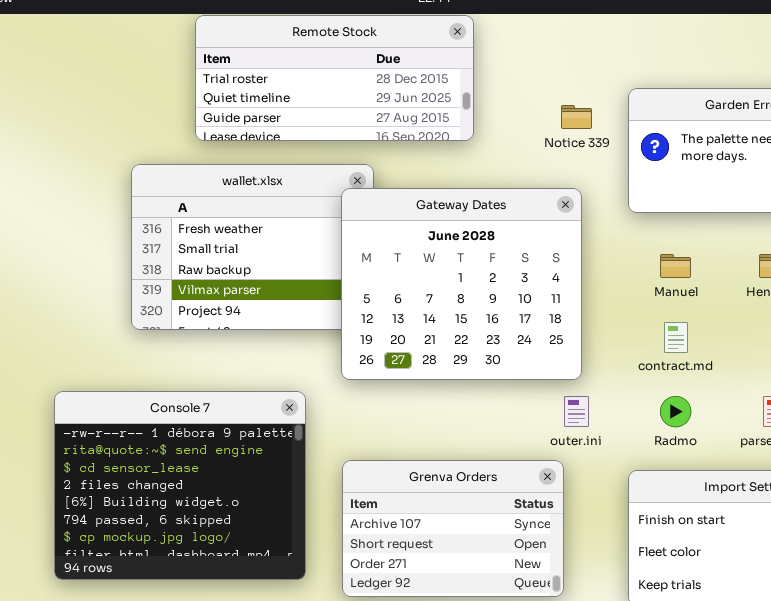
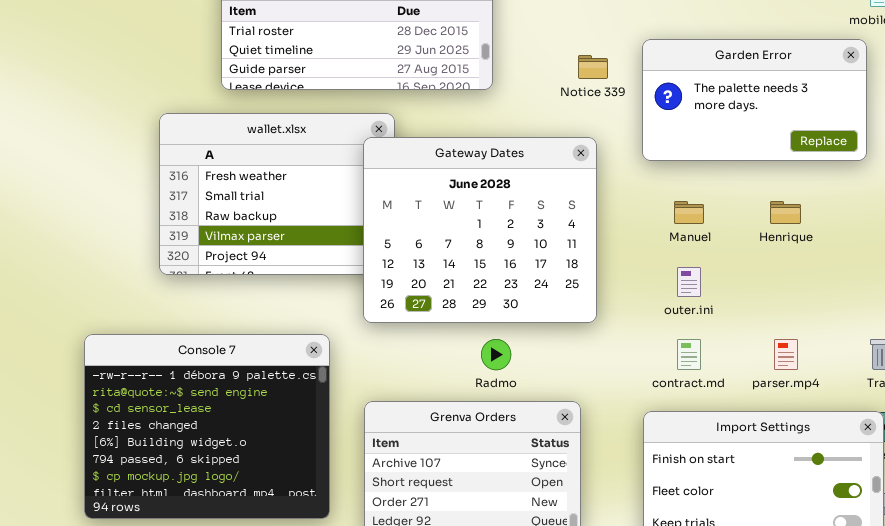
contract.md: [664,322,688,353] -> [677,339,701,370], moved
outer.ini: [564,396,589,427] -> [677,267,701,297], moved
Radmo: [660,396,691,427] -> [481,339,511,370], moved

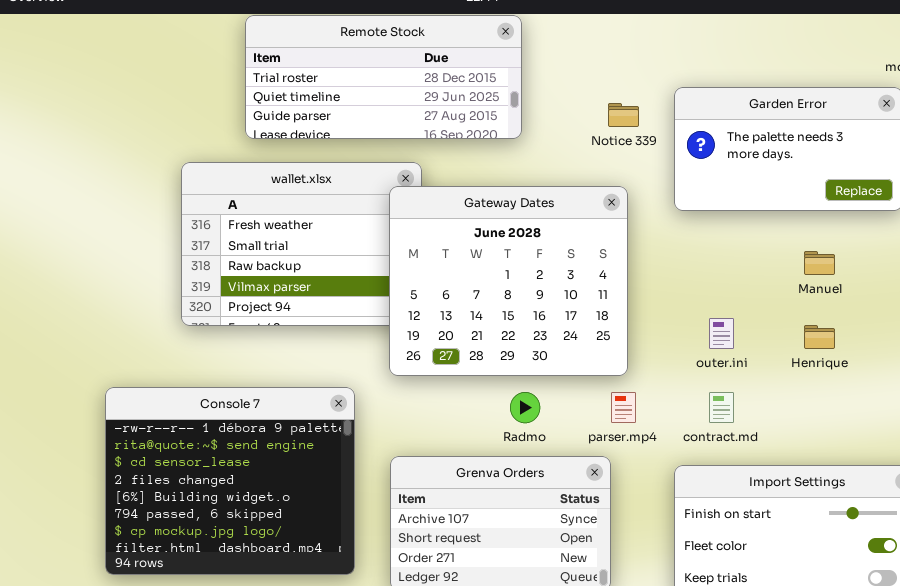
Manuel: [674,201,704,224] -> [804,251,835,275], moved
Henrique: [770,201,801,224] -> [804,325,835,349], moved
parser.mp4: [774,339,798,370] -> [611,392,636,423], moved

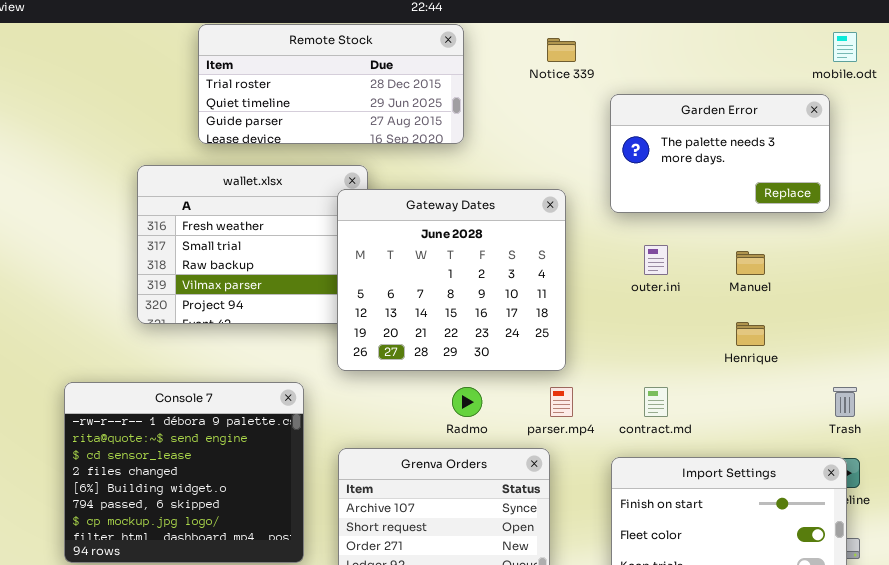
Notice 339: [608,103,639,127] -> [547,38,576,62], moved
outer.ini: [709,318,734,349] -> [644,245,668,275], moved

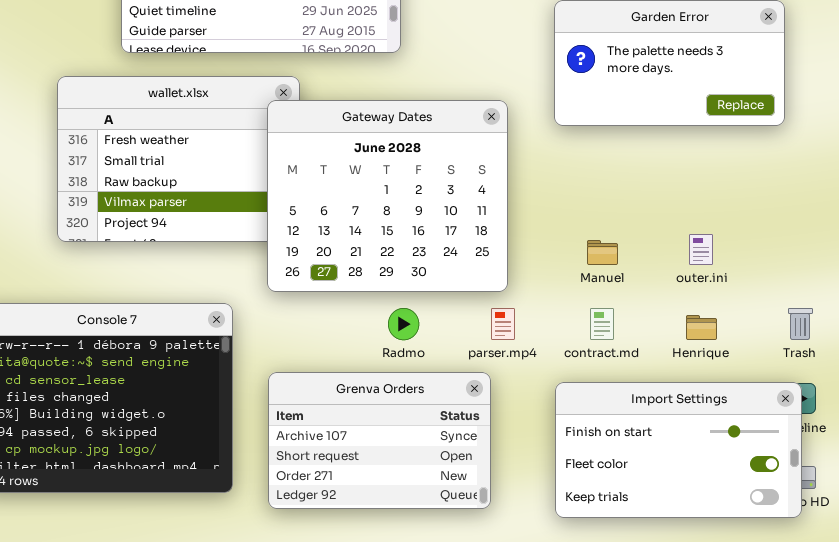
outer.ini: [644,245,668,275] -> [689,234,713,265], moved
Manuel: [736,251,765,275] -> [587,240,618,265], moved
Henrique: [736,322,765,346] -> [686,315,717,340], moved

